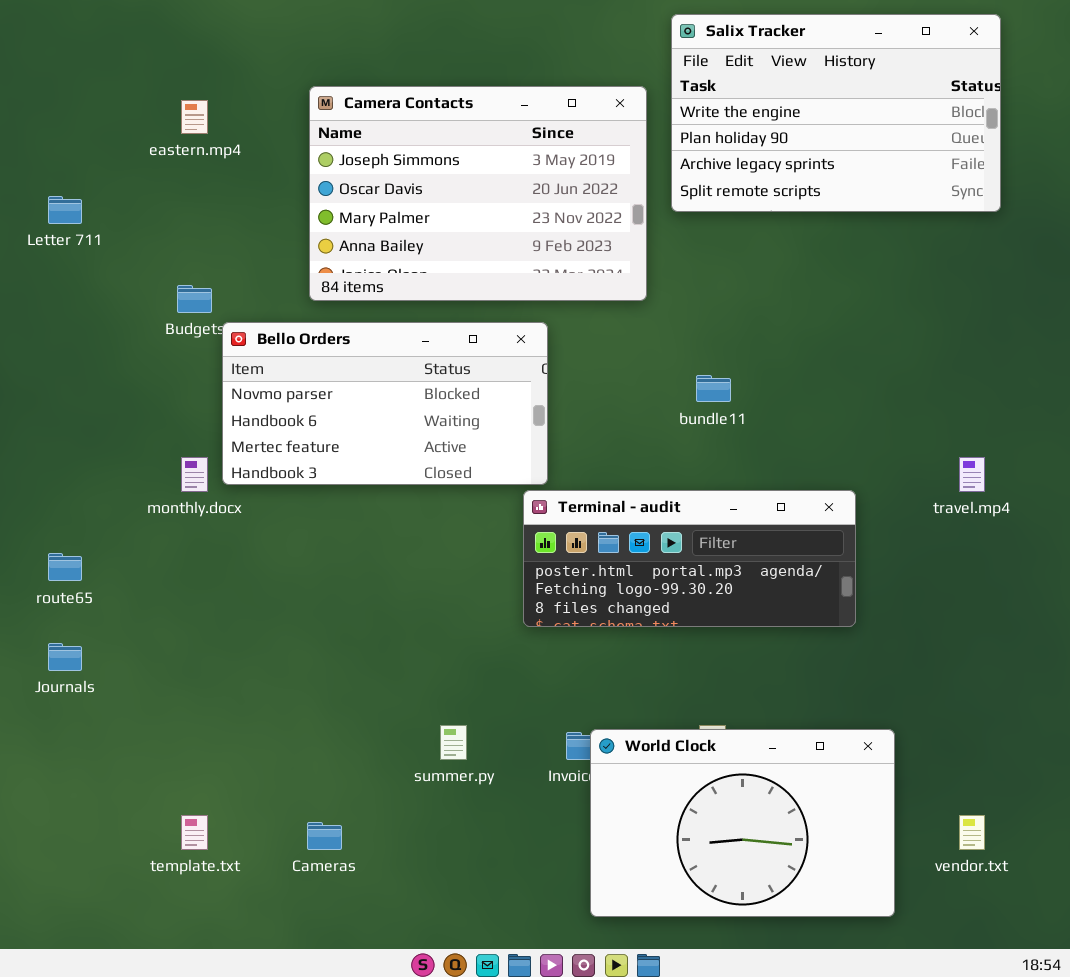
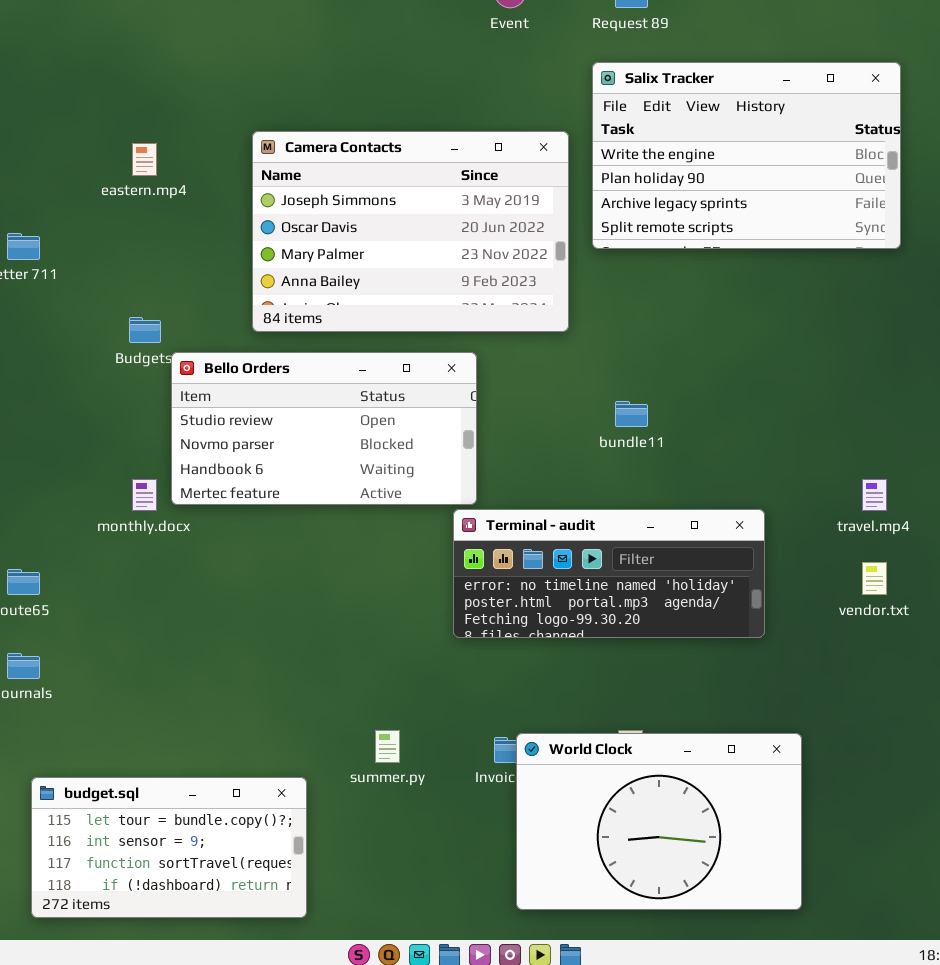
Bello Orders: [222,322,548,485] -> [171,352,477,505], scrolled up 1 row
Terminal - audit: [523,490,856,627] -> [453,509,765,638], scrolled up 1 row
budget.sql: none -> [31,777,307,918], opened
vendor.txt: [959,815,985,850] -> [862,562,887,595], moved

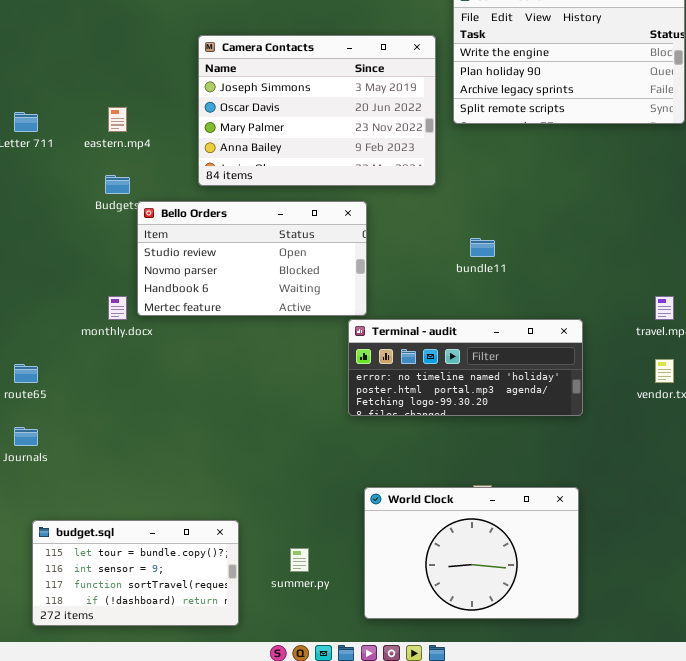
eastern.mp4: [132,143,157,176] -> [108,107,127,132], moved
summer.py: [375,730,400,763] -> [290,548,309,572], moved
World Clock: [516,733,802,910] -> [364,487,579,619], moved

